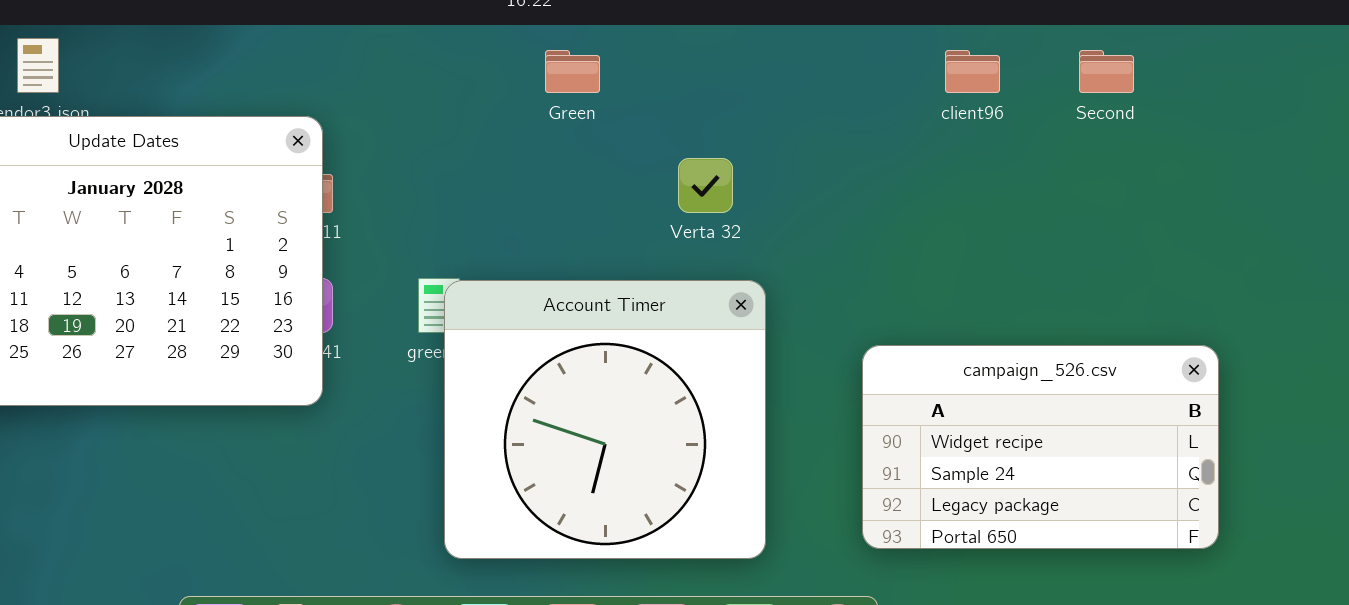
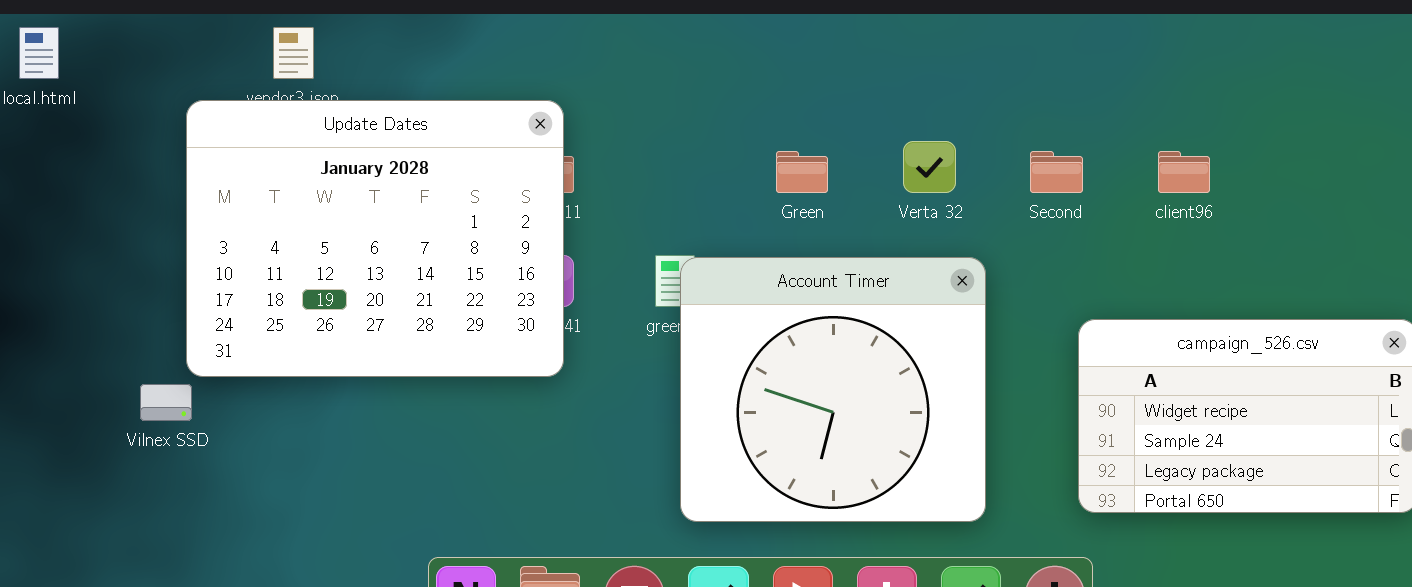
Green: [545,50,600,93] -> [776,151,828,193], moved
client96: [945,50,1000,93] -> [1158,151,1210,193], moved
Second: [1079,50,1134,93] -> [1030,151,1083,193], moved

